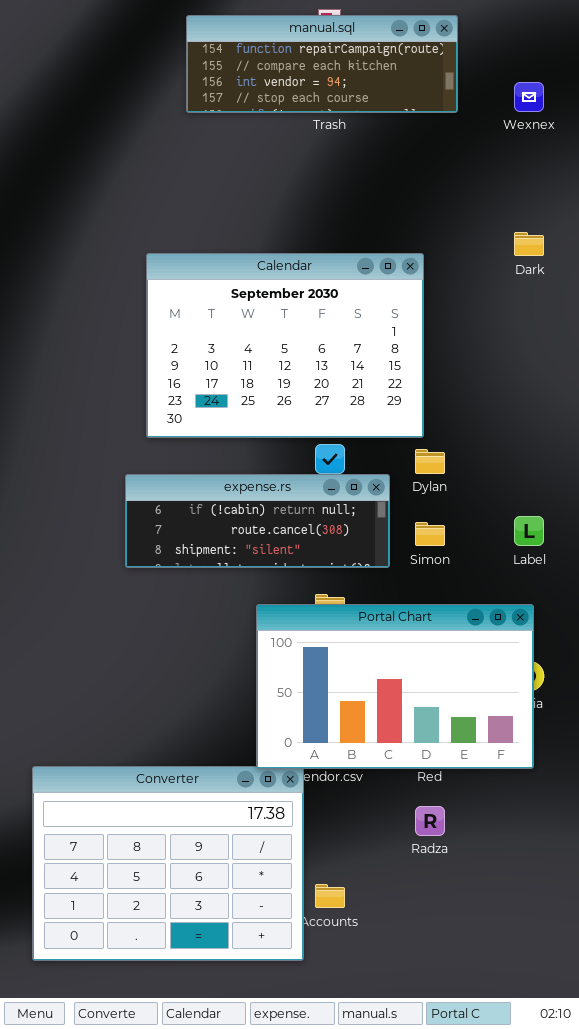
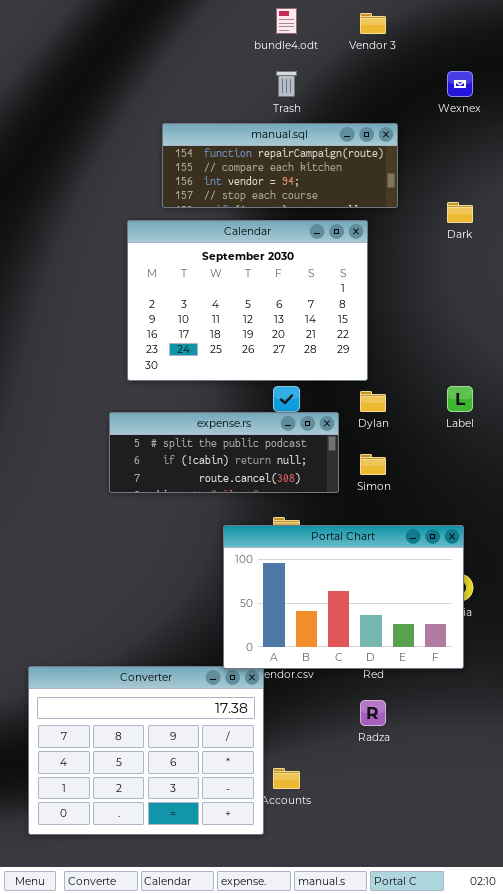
manual.sql: [186,15,458,113] -> [162,123,398,208], moved
expense.rs: [125,474,390,568] -> [109,412,339,493], scrolled up 1 row
Label: [514,516,544,546] -> [447,386,473,412], moved

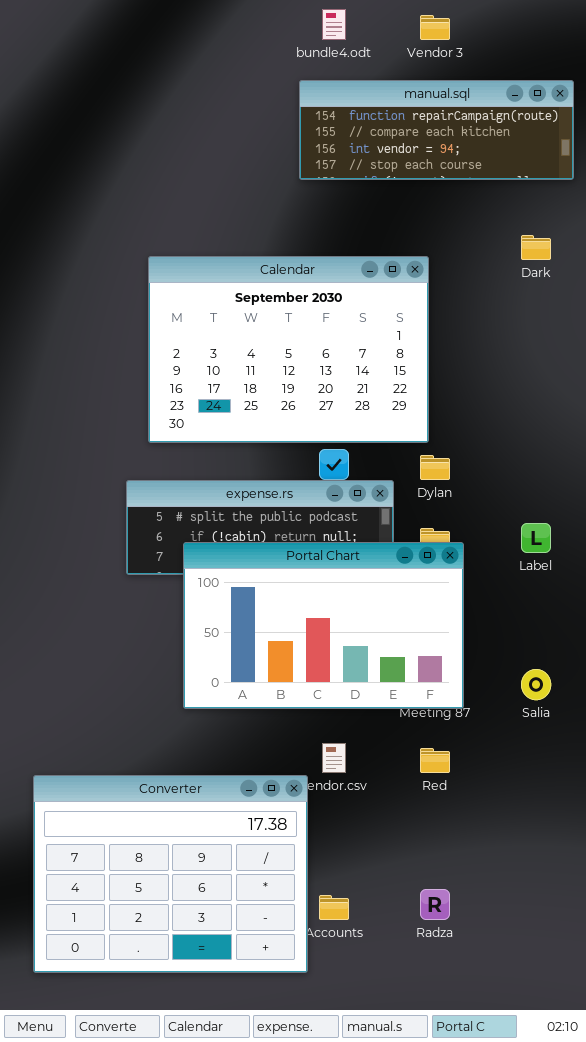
manual.sql: [162,123,398,208] -> [299,80,574,180], moved
Label: [447,386,473,412] -> [521,523,551,553], moved
Portal Chart: [223,525,464,669] -> [183,542,464,709], moved
Radza: [360,700,386,726] -> [420,889,450,920], moved

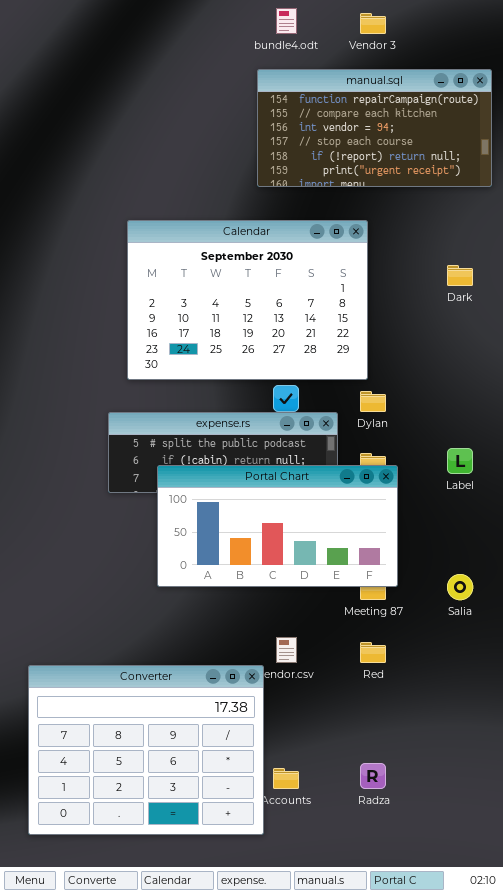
manual.sql: [299,80,574,180] -> [257,69,492,187], resized
Dark: [521,235,551,260] -> [447,265,473,286], moved
Portal Chart: [183,542,464,709] -> [157,465,398,587], resized

